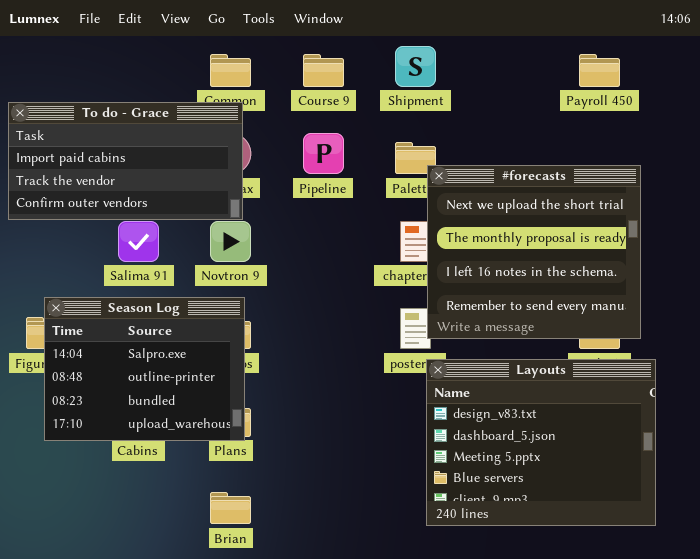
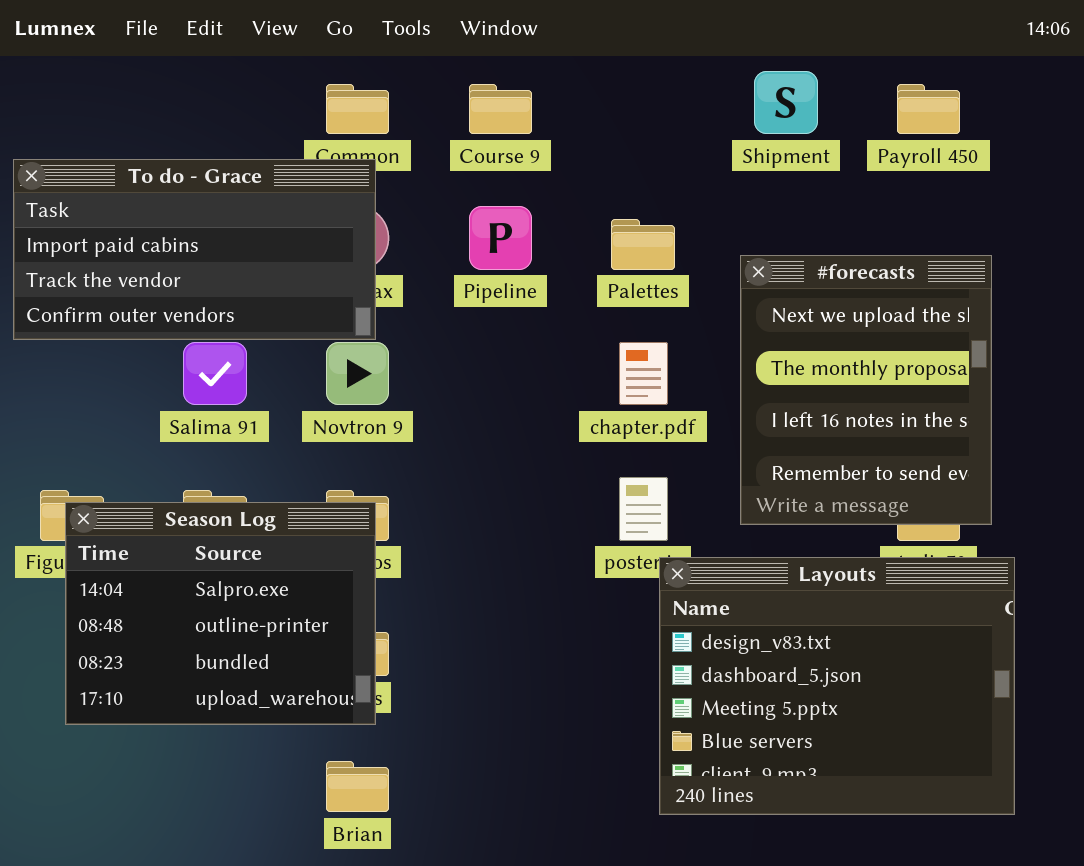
Shipment: [395,46,436,87] -> [754,71,818,134], moved
#forecasts: [427,165,641,339] -> [740,255,992,525], resized
Season Log: [44,297,245,441] -> [65,502,376,725], moved

